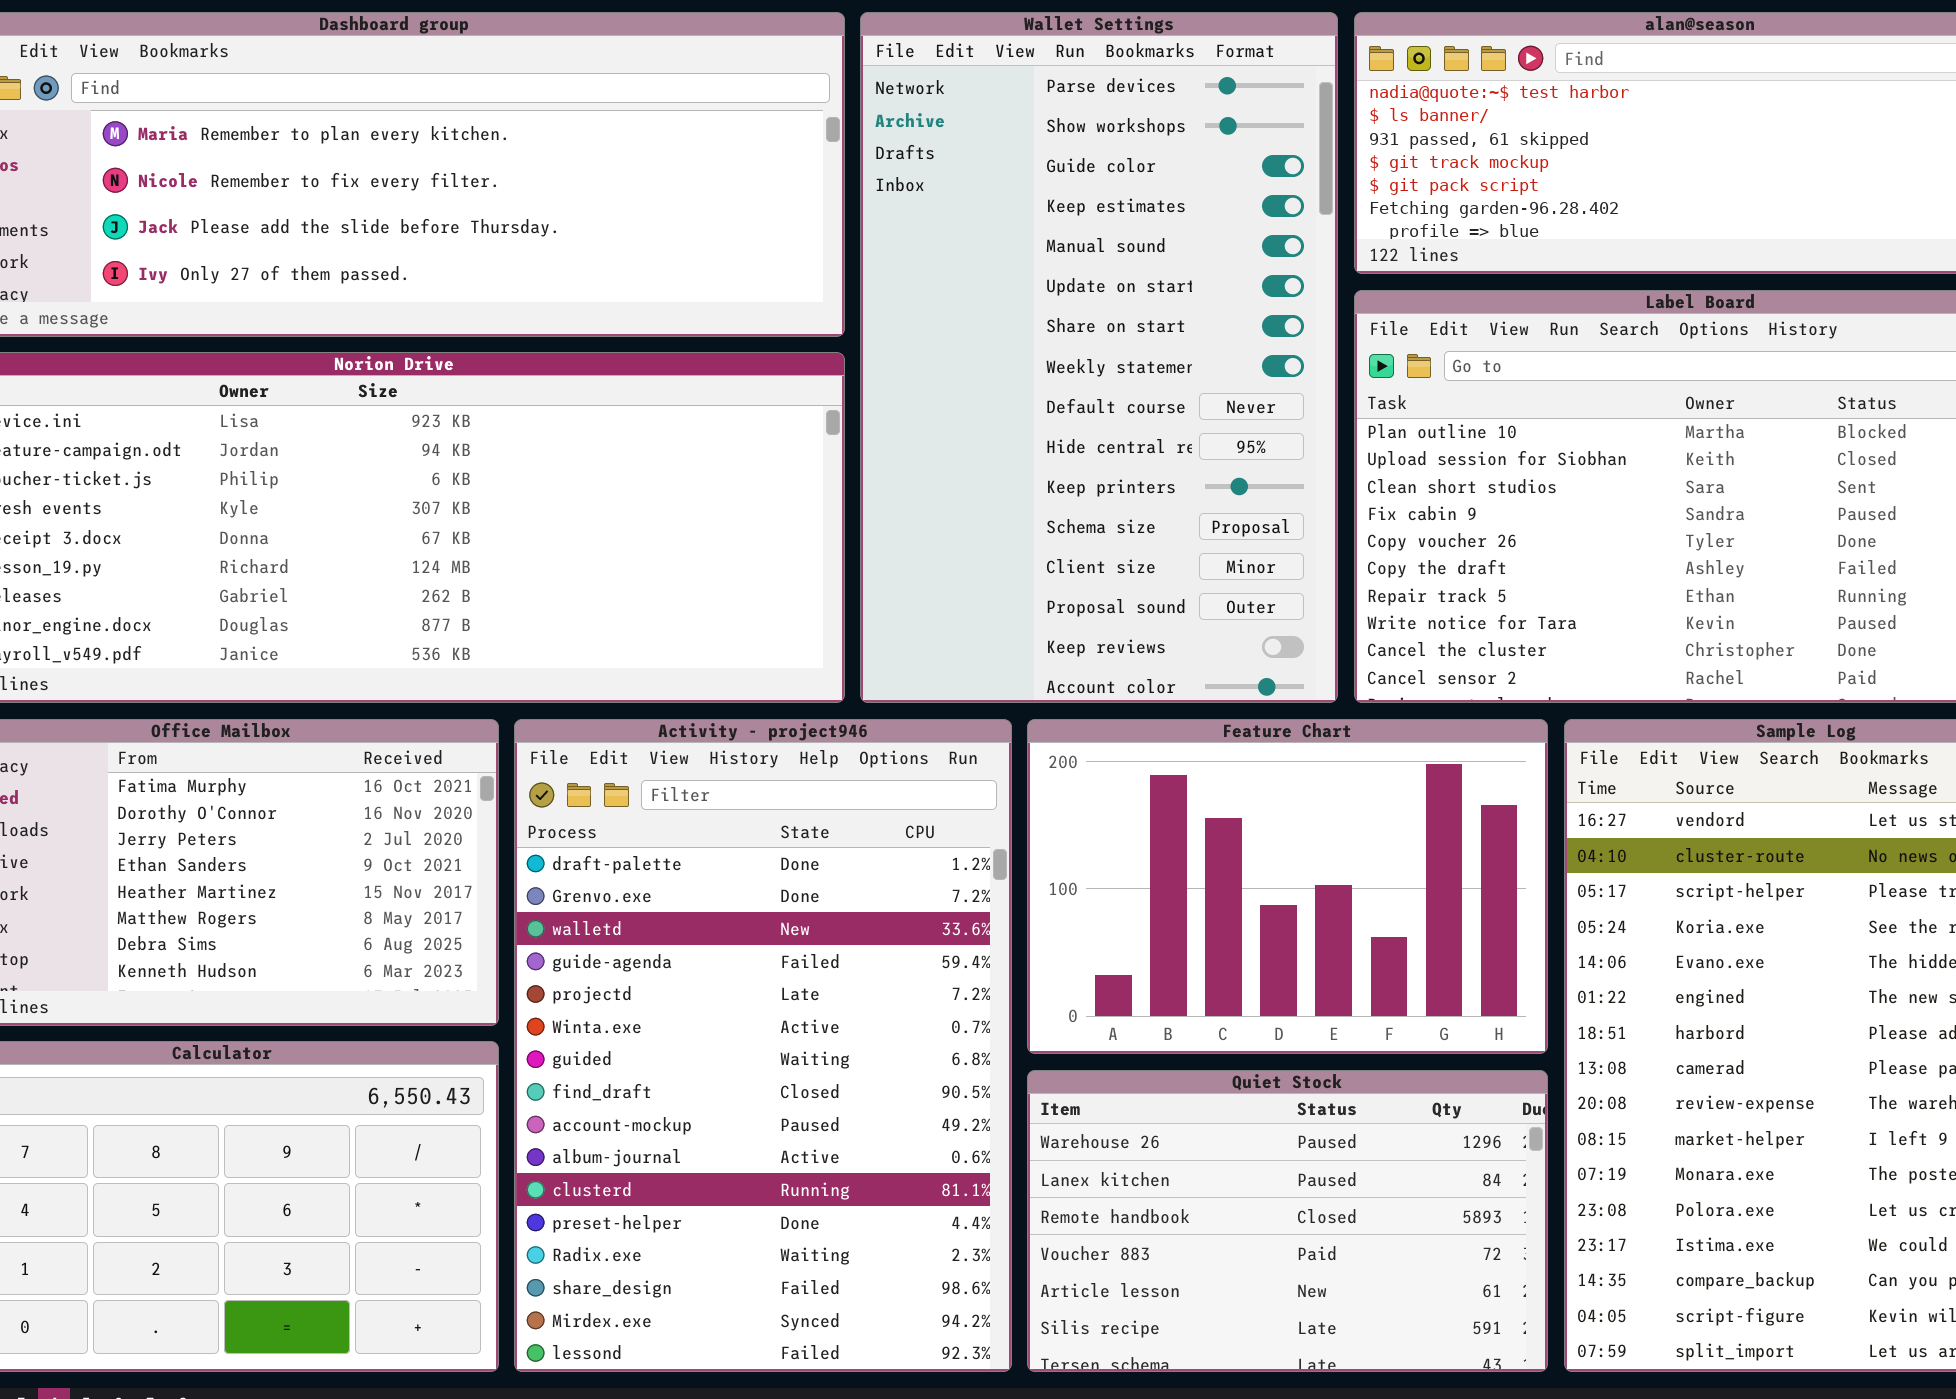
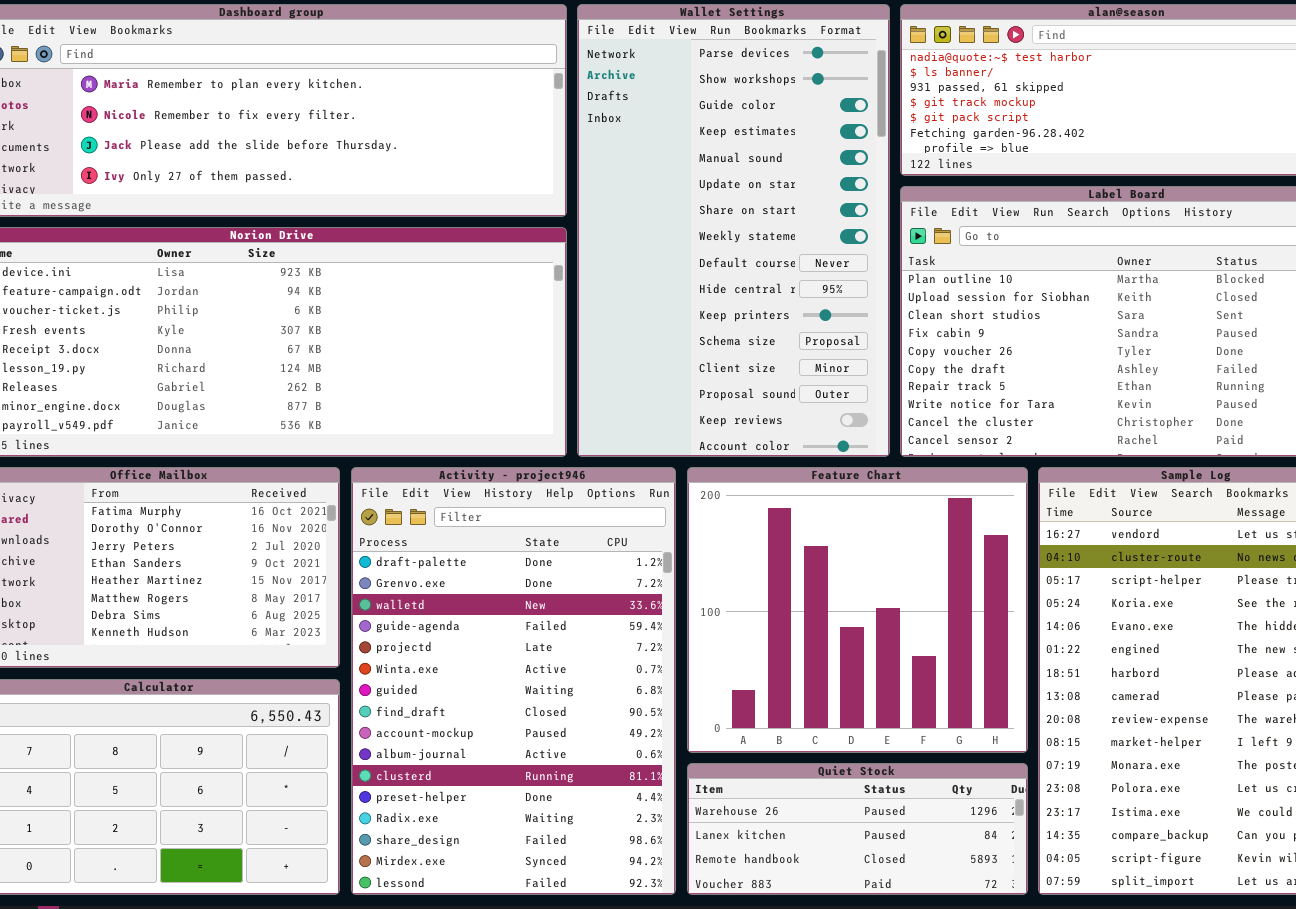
Feature Chart: [1027,719,1548,1054] -> [687,467,1028,753], resized
Quiet Stock: [1027,1070,1548,1372] -> [687,763,1028,895], resized

